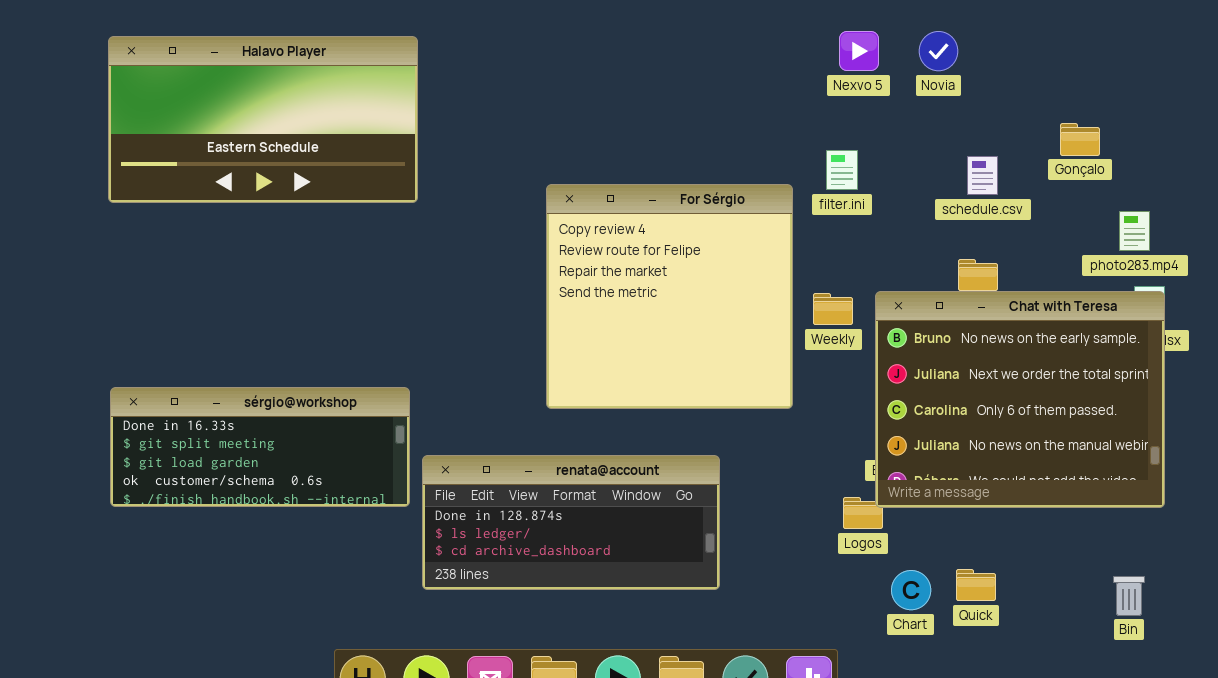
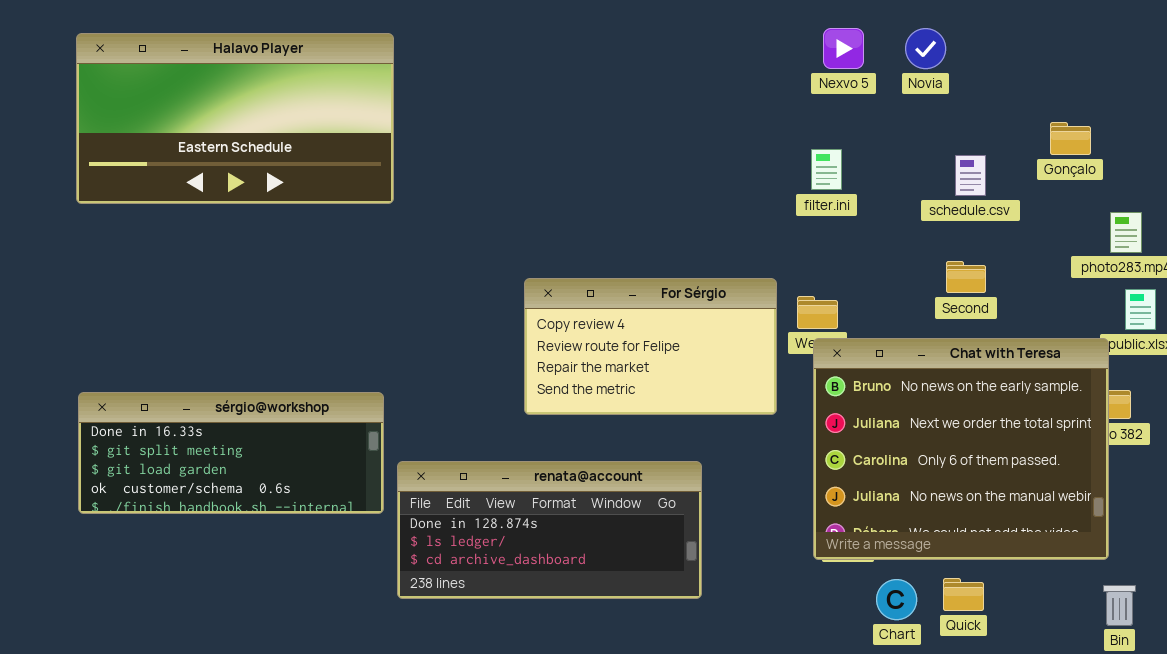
For Sérgio: [546,184,793,409] -> [524,278,777,415], resized
Chat with Teresa: [875,291,1165,508] -> [813,338,1109,560], moved

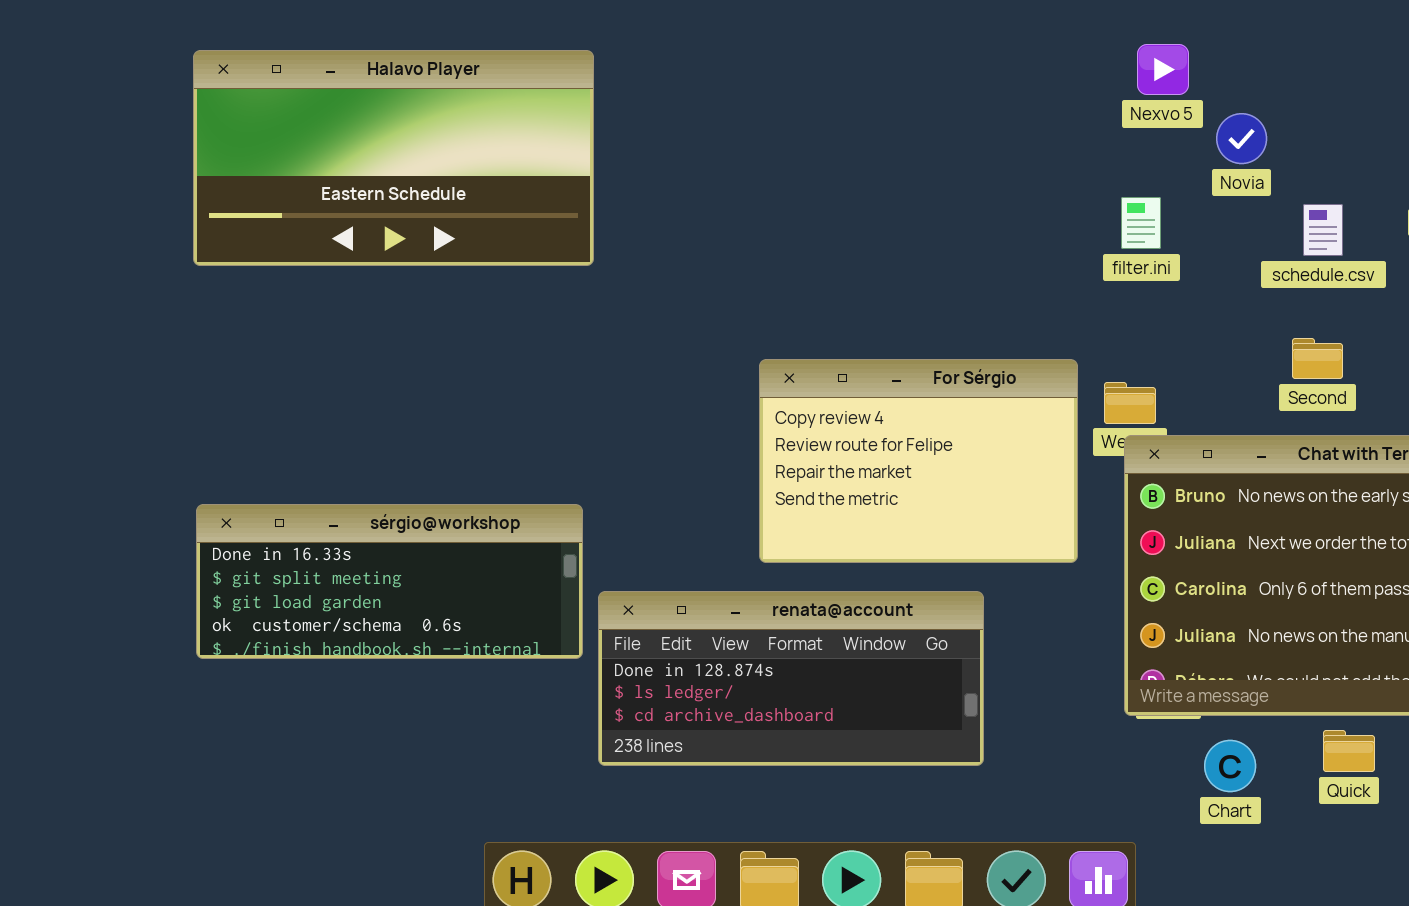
Novia: [905,28,946,69] -> [1216,113,1267,164], moved
For Sérgio: [524,278,777,415] -> [759,359,1078,563], resized
Quick: [943,578,984,611] -> [1323,730,1375,772], moved

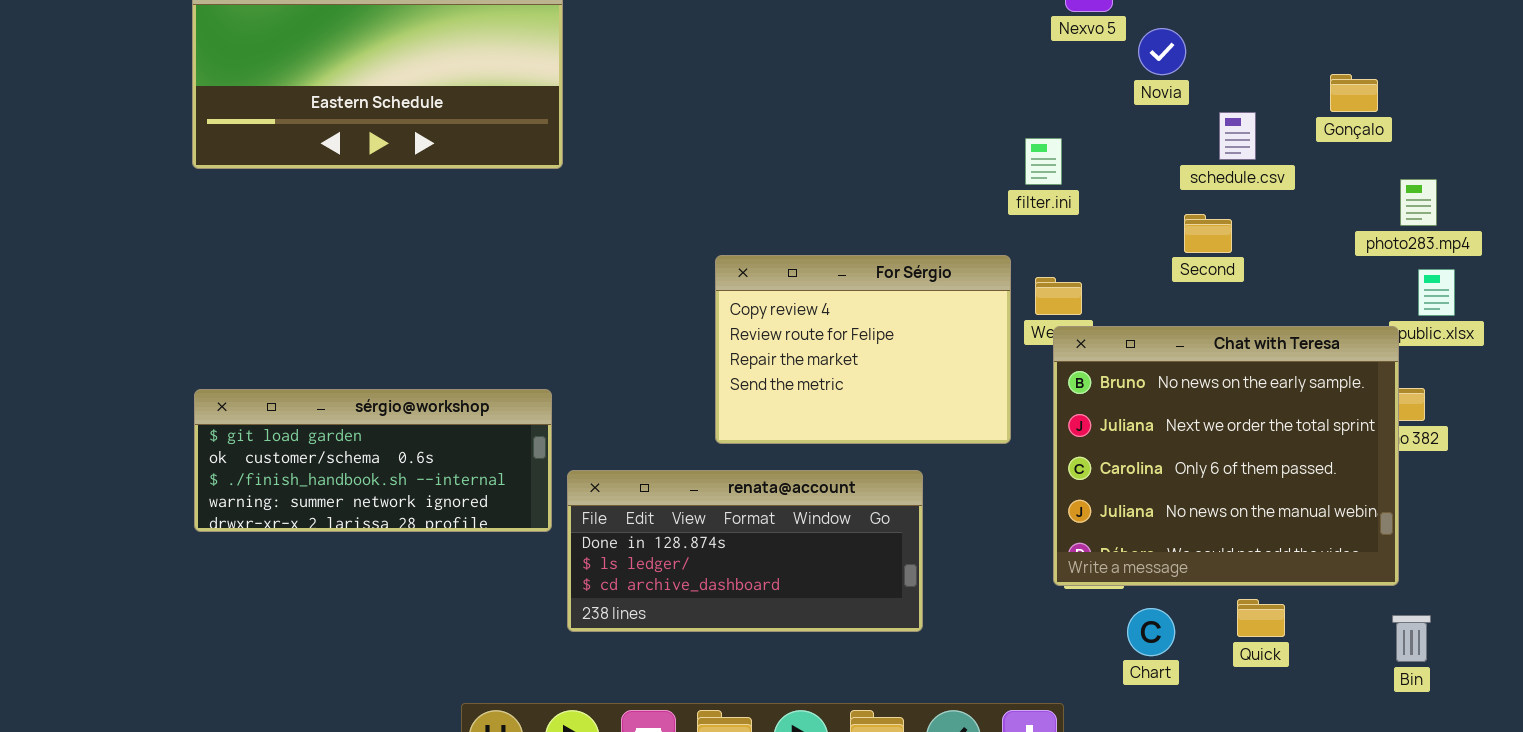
filter.ini: [1121,197,1161,249] -> [1025,138,1062,185], moved
Second: [1292,338,1343,379] -> [1184,214,1232,253], moved
sérgio@workshop: [196,504,583,659] -> [194,389,552,532], scrolled down 2 rows

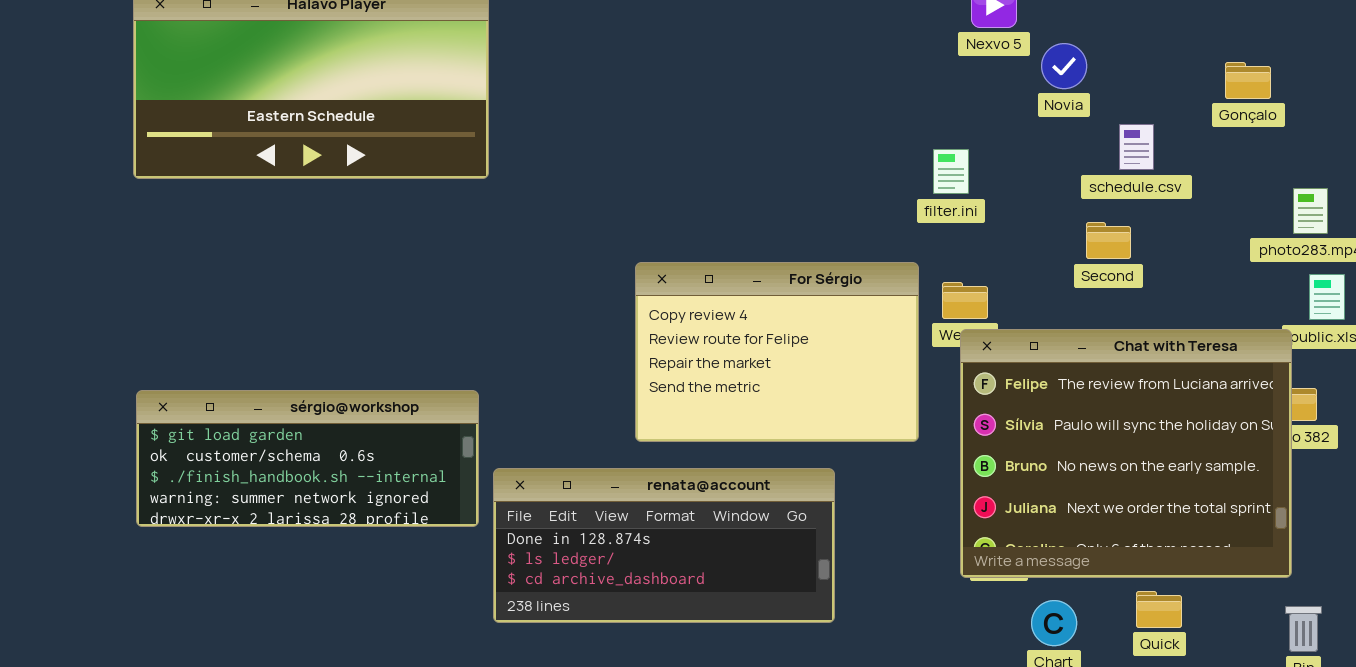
Gonçalo: [1330,74,1378,112] -> [1225,62,1271,99], moved
Chat with Teresa: [1053,326,1399,586] -> [960,329,1292,578], scrolled up 2 rows

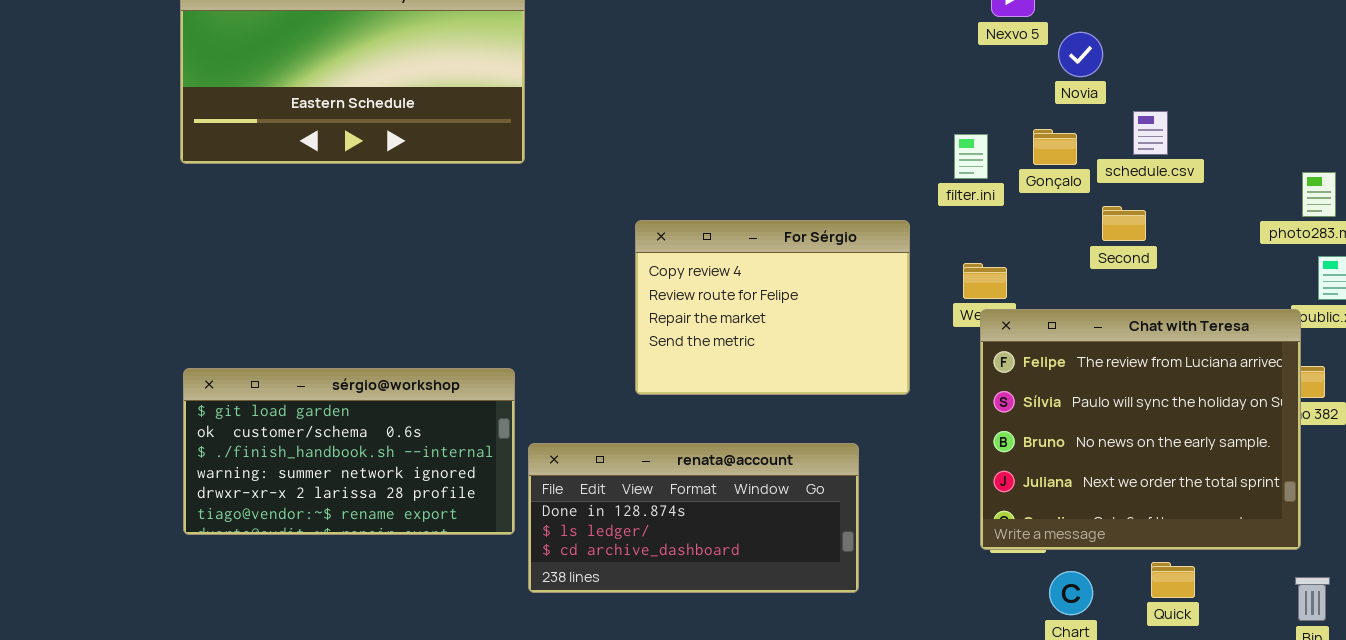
Gonçalo: [1225,62,1271,99] -> [1033,129,1077,165], moved
For Sérgio: [635,262,919,442] -> [635,220,910,395], moved
sérgio@workshop: [136,390,479,527] -> [183,368,515,535], resized

